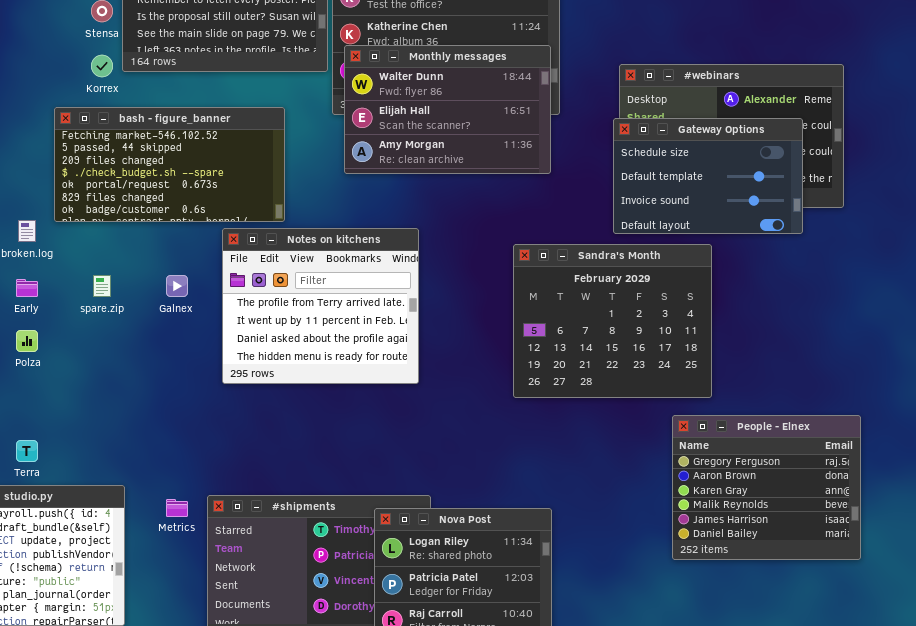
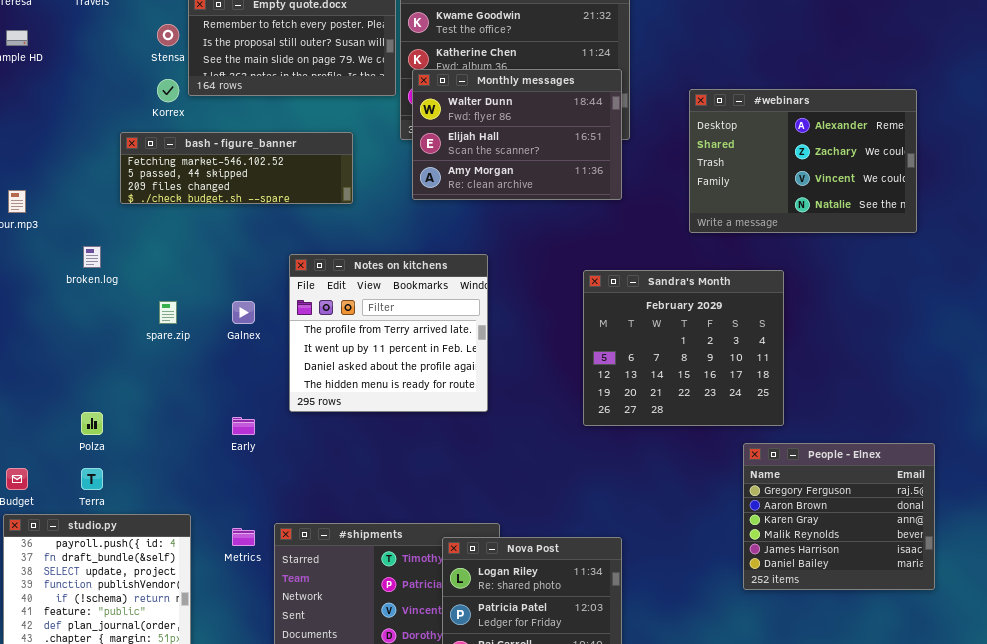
bash - figure_banner: [54,107,285,222] -> [120,132,353,204], resized
Gateway Options: [613,118,803,234] -> none, closed
Early: [16,279,38,297] -> [232,417,255,435], moved
Polza: [16,330,38,352] -> [81,412,103,435], moved

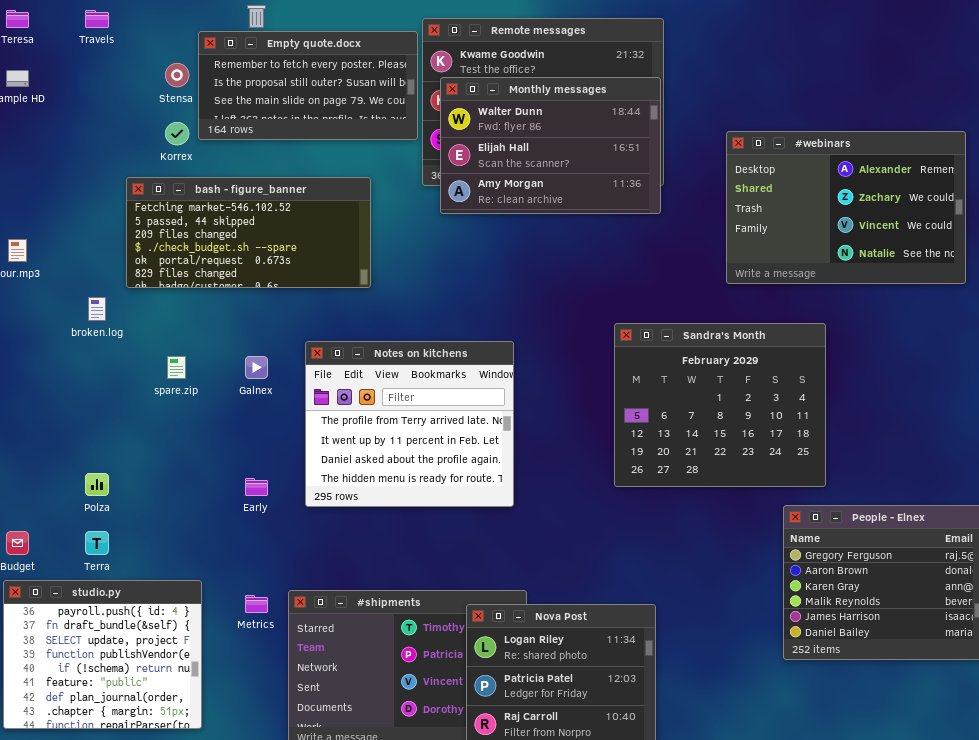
Monthly messages: [412,69,622,200] -> [440,77,661,214], moved
bash - figure_banner: [120,132,353,204] -> [126,177,371,288], resized
Notes on kitchens: [289,254,488,412] -> [305,341,514,507], moved

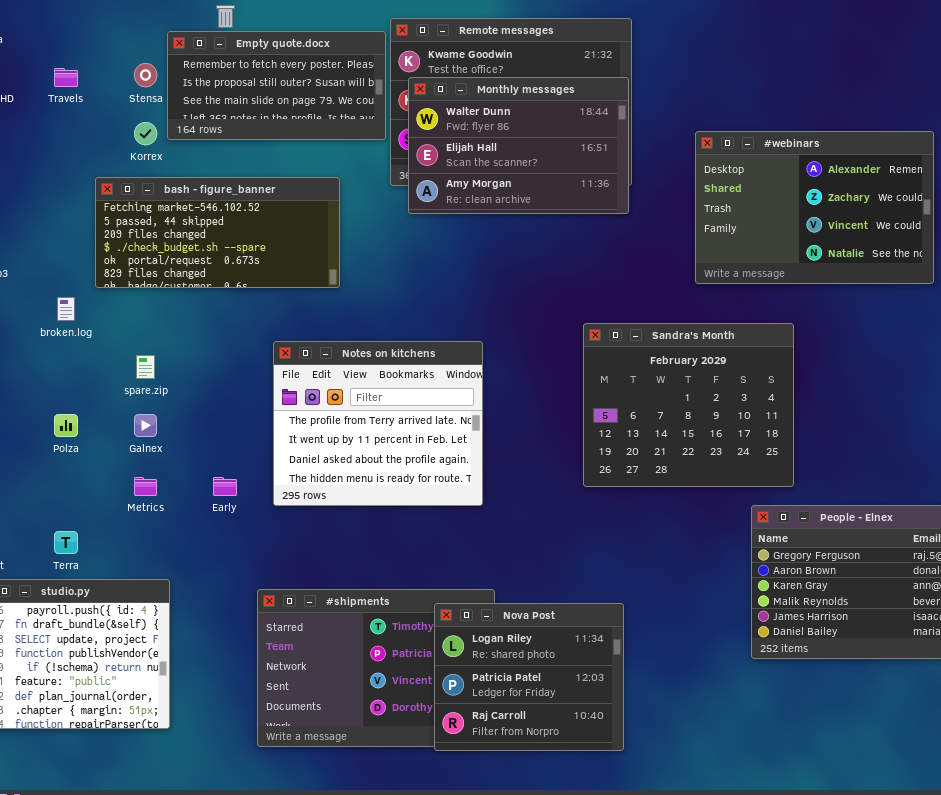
Travels: [85,10,109,28] -> [54,68,78,87], moved
Galnex: [245,356,268,379] -> [134,414,157,437], moved
Polza: [85,473,109,496] -> [54,414,78,437], moved
Metrics: [245,595,268,613] -> [134,477,157,496], moved

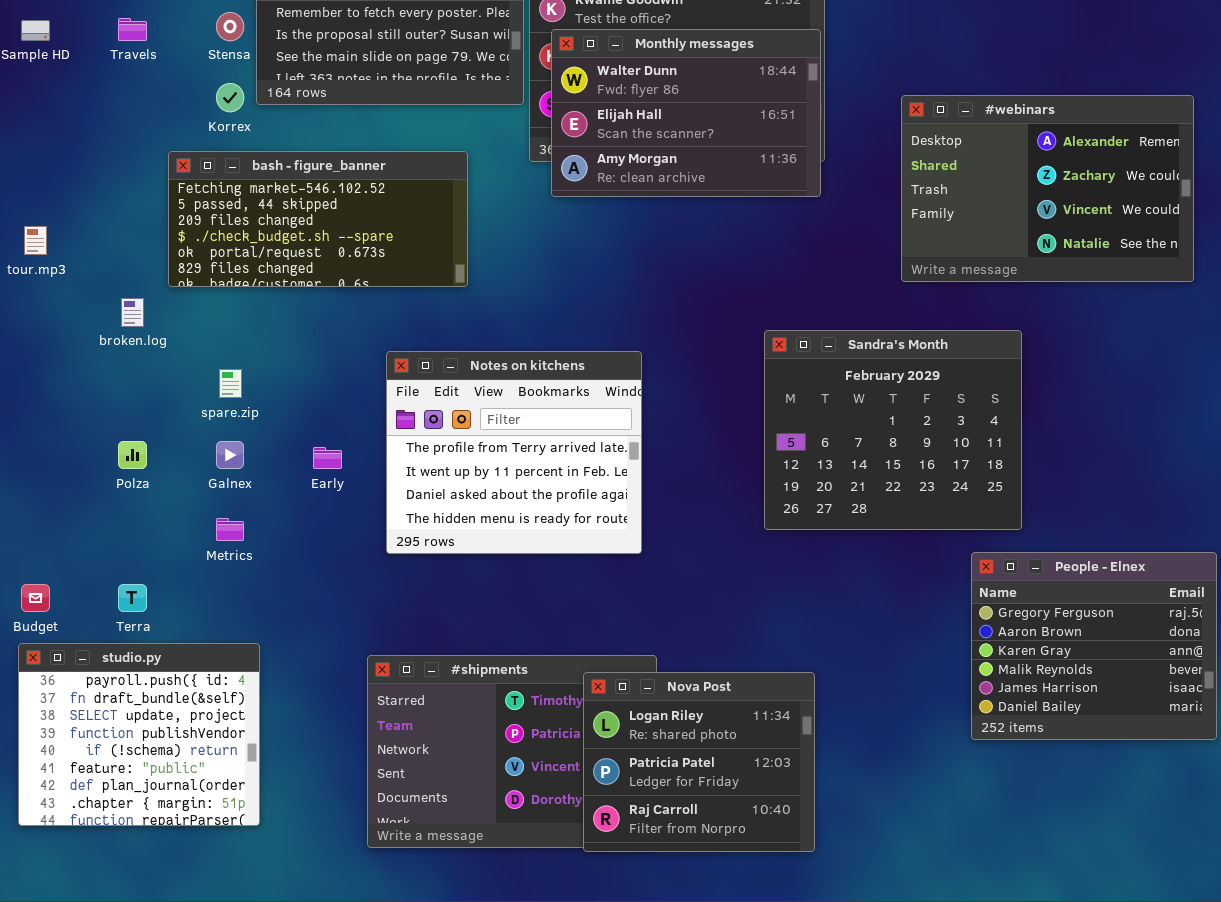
Early: [213,477,237,496] -> [313,447,342,469], moved

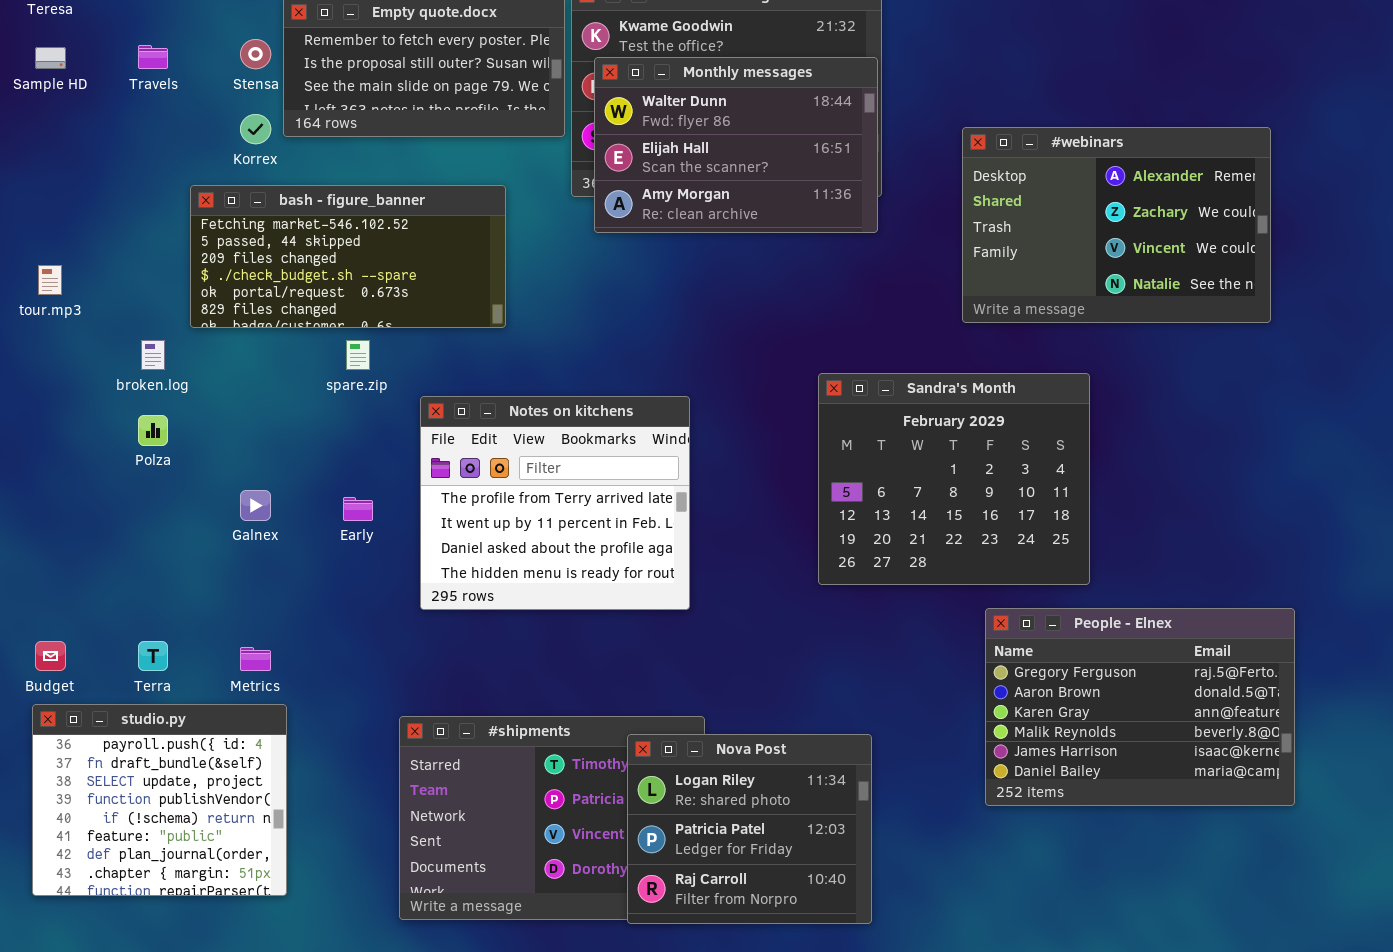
spare.zip: [219,369,242,398] -> [346,340,370,370], moved
Polza: [118,441,147,469] -> [138,415,168,446], moved
Metrics: [216,518,244,541] -> [240,647,271,671], moved
People - Elnex: [971,552,1217,740] -> [985,608,1295,806], resized

